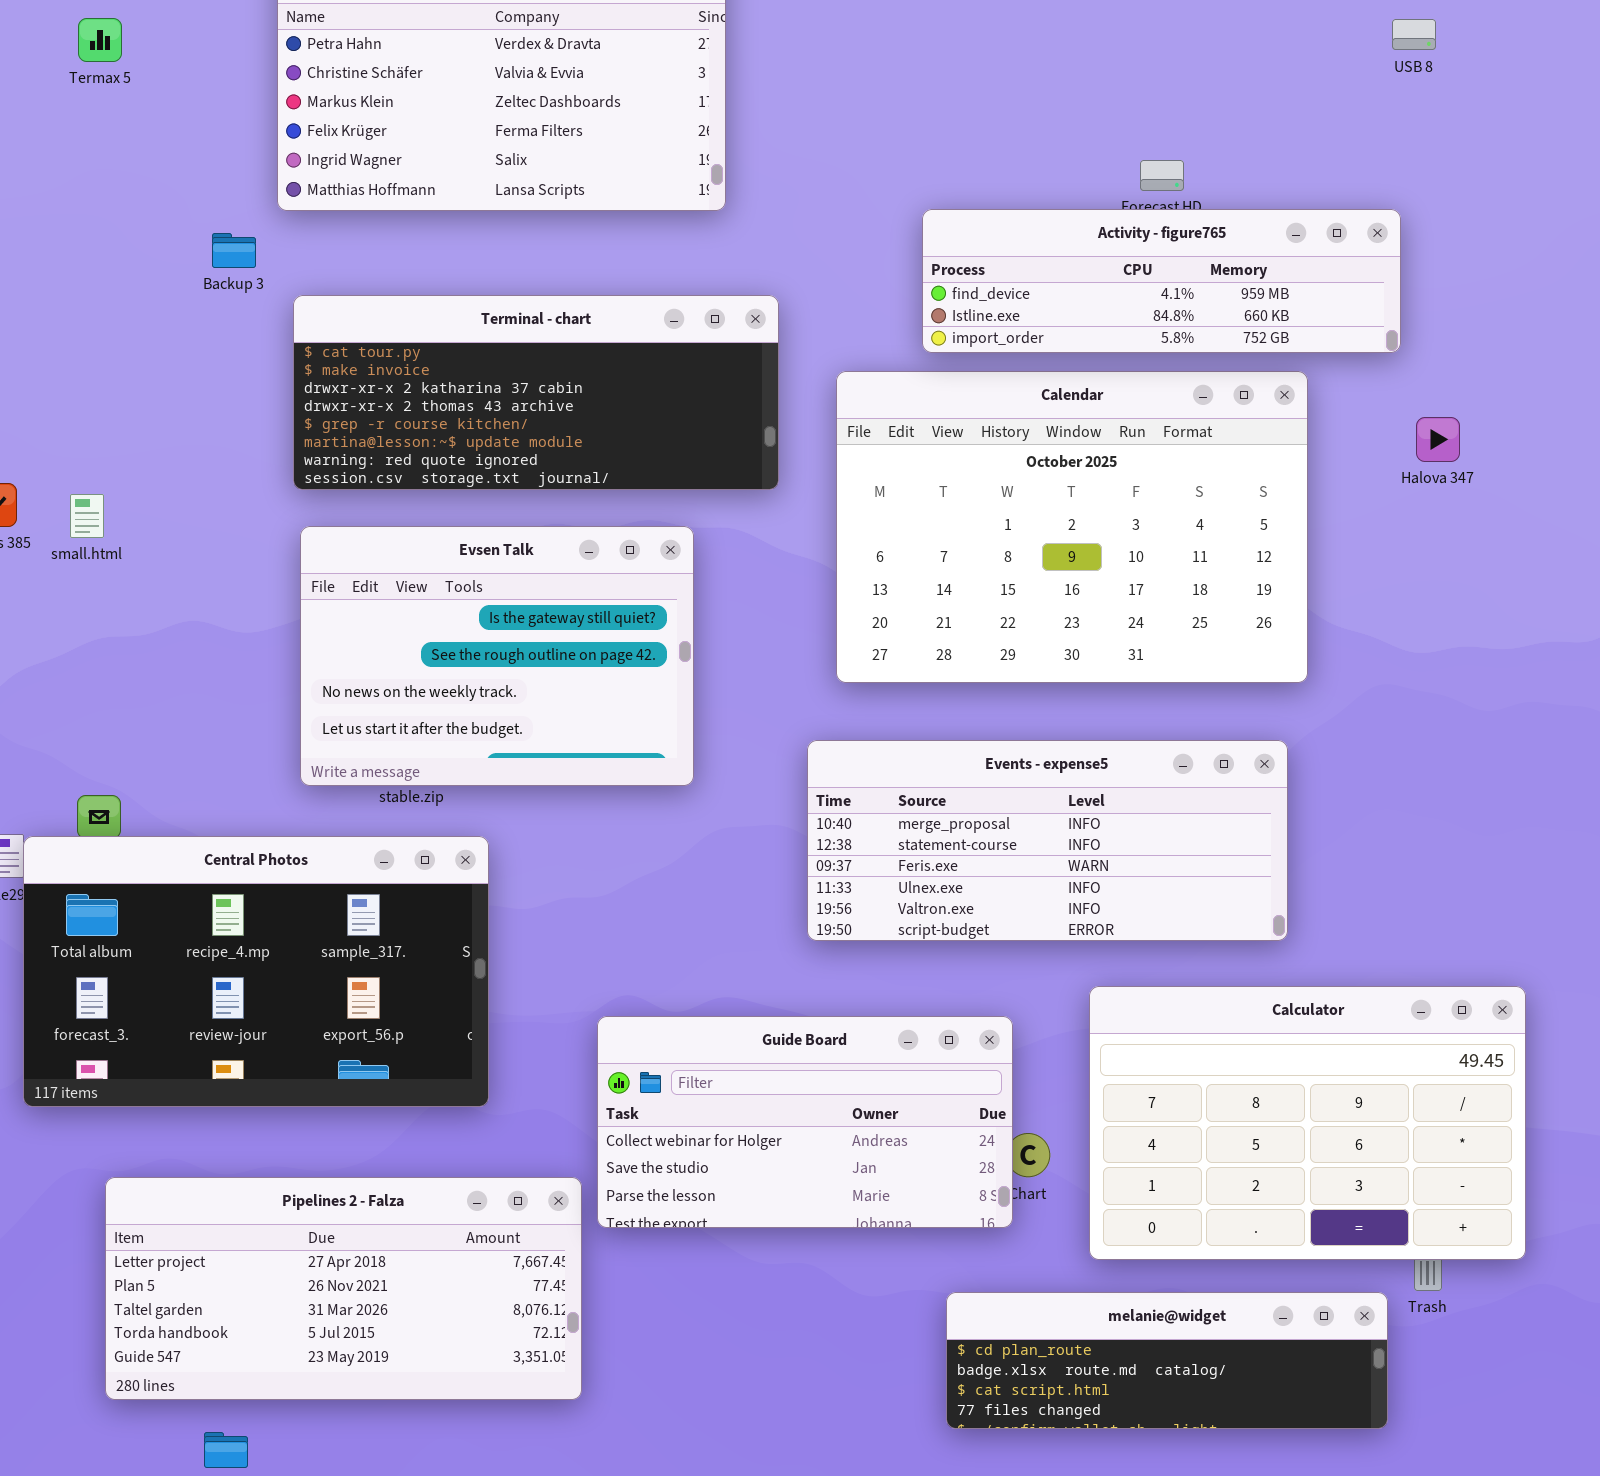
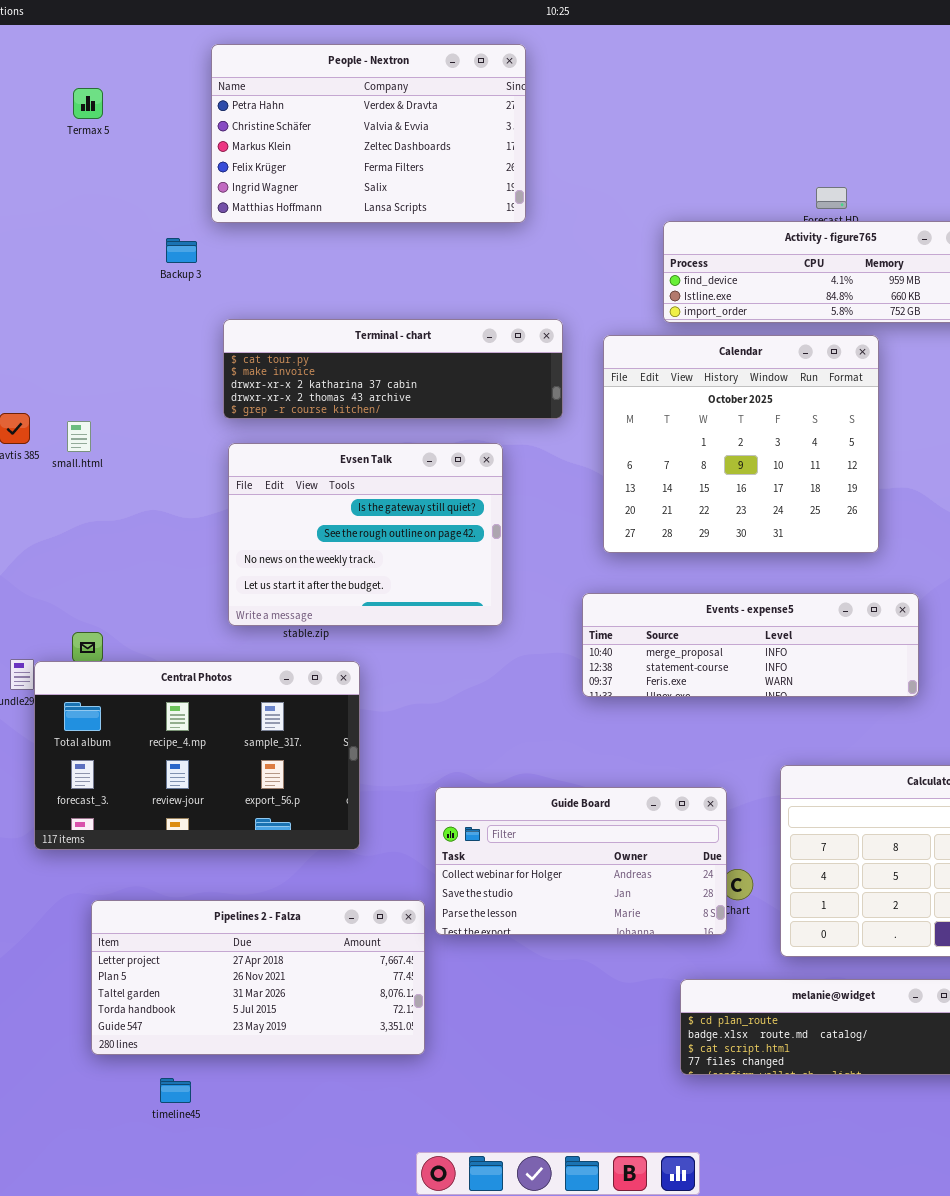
Terminal - chart: [293,295,779,490] -> [223,319,563,419], resized
Calendar: [836,371,1308,683] -> [603,335,879,553], resized
Events - expense5: [807,740,1288,941] -> [582,593,919,697], resized

